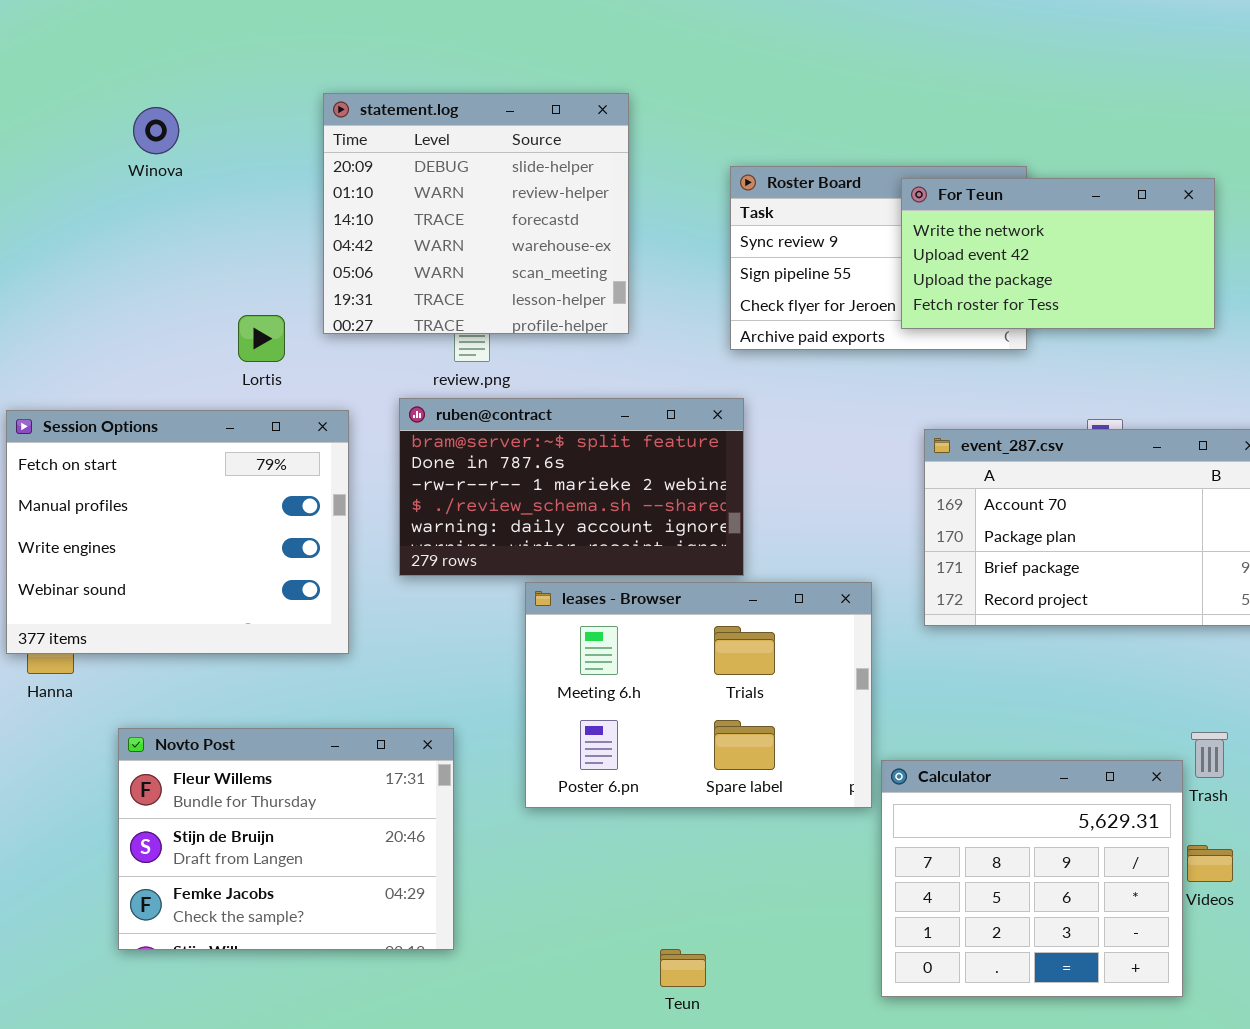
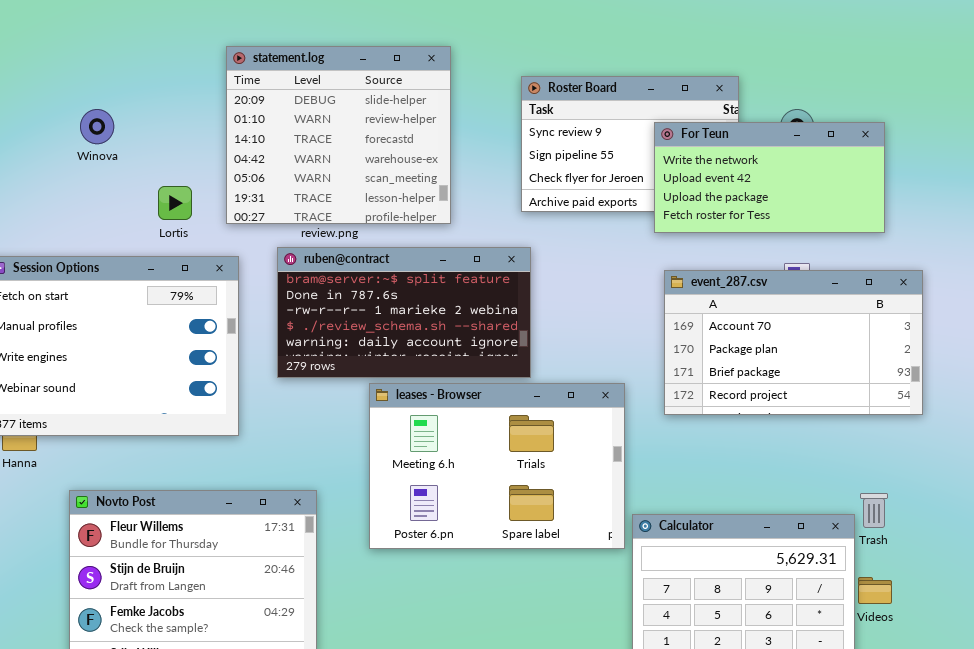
statement.log: [323,93,629,334] -> [226,46,451,224], moved
Winova: [133,107,179,154] -> [80,109,114,144], moved
For Teun: [901,178,1215,329] -> [654,122,885,233], moved

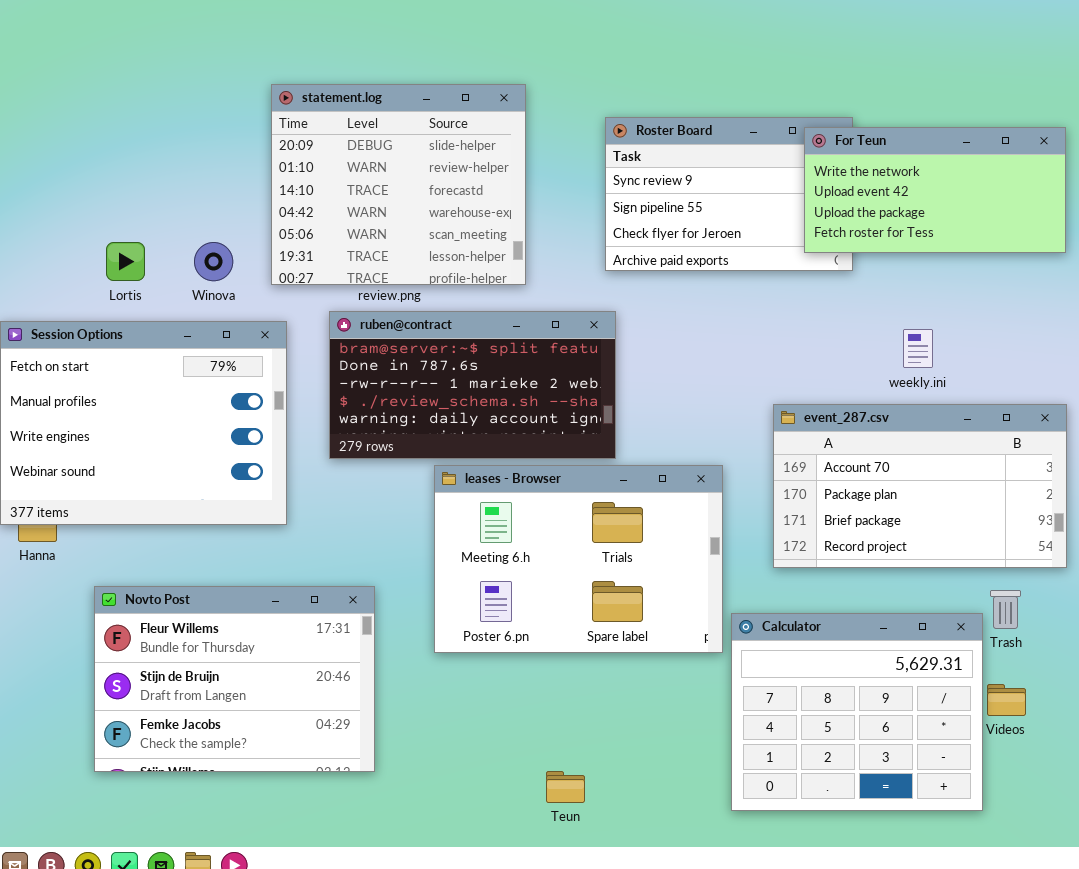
Winova: [80,109,114,144] -> [194,242,233,281], moved
For Teun: [654,122,885,233] -> [804,127,1066,253], moved
Lortis: [158,186,192,220] -> [106,242,145,281], moved
event_287.csv: [664,270,923,415] -> [773,404,1067,568], moved

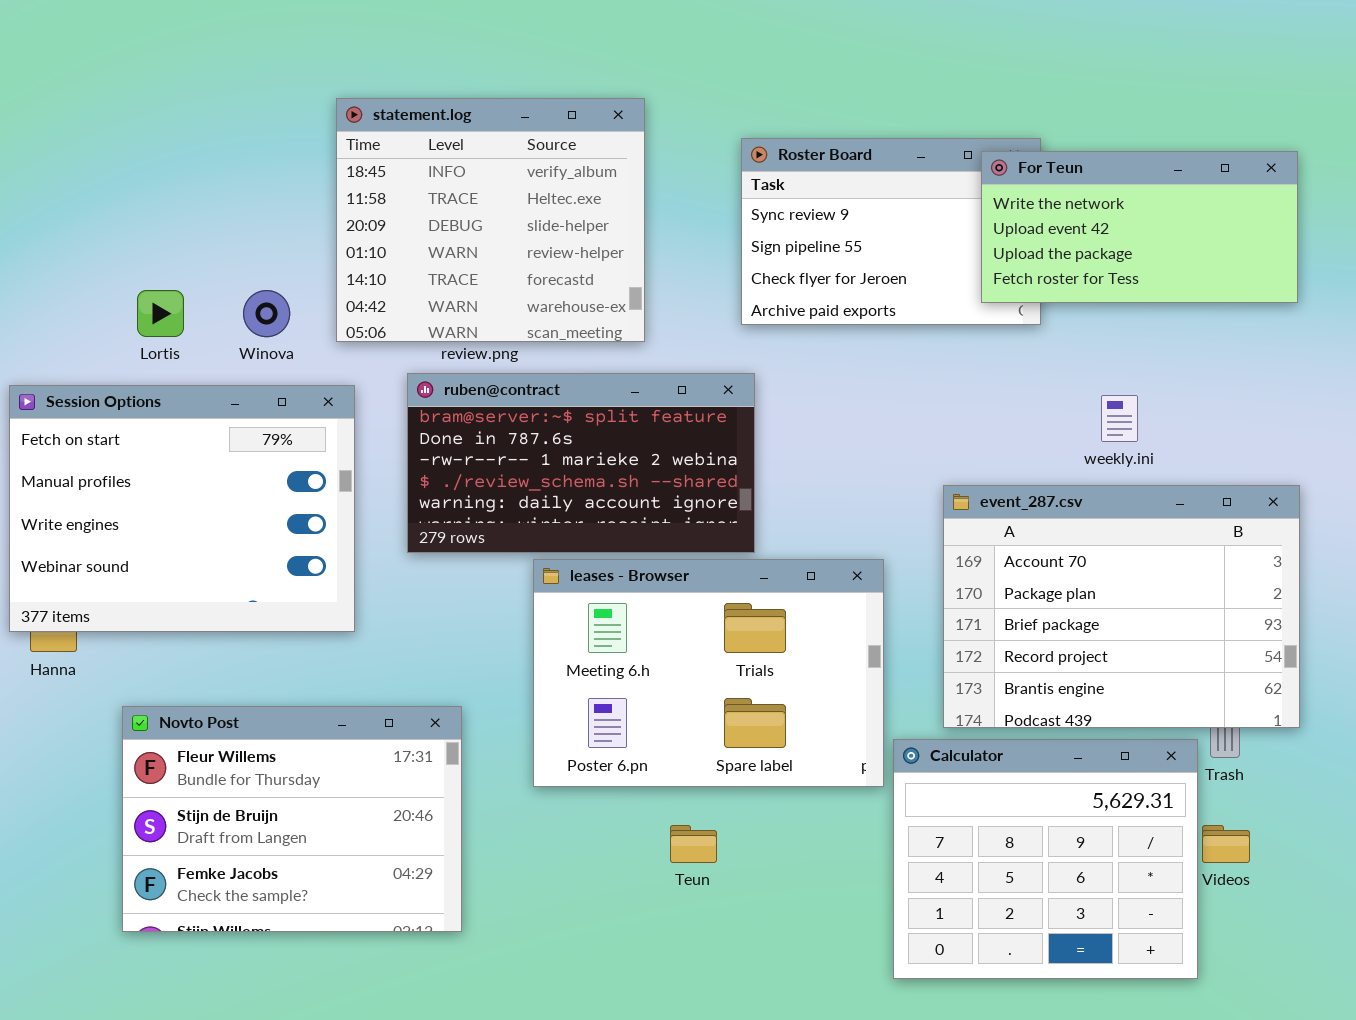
statement.log: [271,84,526,285] -> [336,98,645,342], scrolled up 2 rows
event_287.csv: [773,404,1067,568] -> [943,485,1300,728], resized
Teun: [546,771,585,803] -> [670,825,717,863], moved

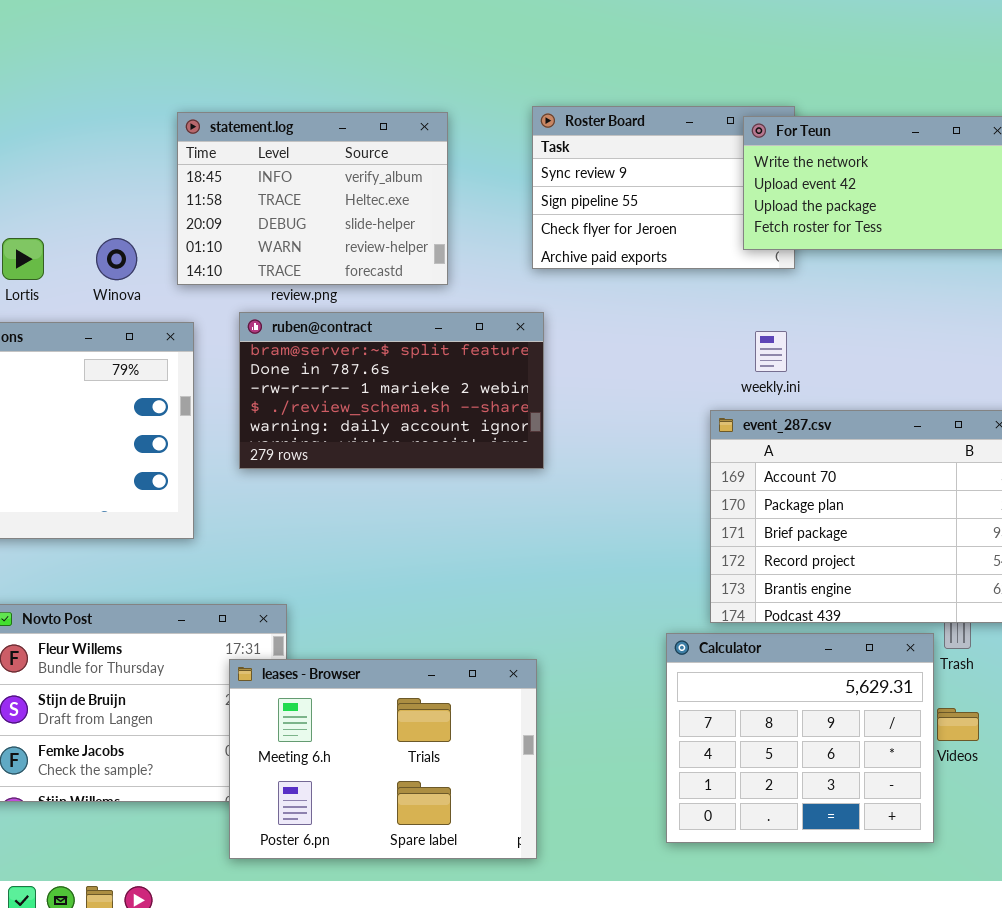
statement.log: [336,98,645,342] -> [177,112,448,285], resized
weekly.ini: [1101,395,1138,442] -> [755,331,787,372], moved
leases - Browser: [533,559,884,787] -> [229,659,537,859], moved

